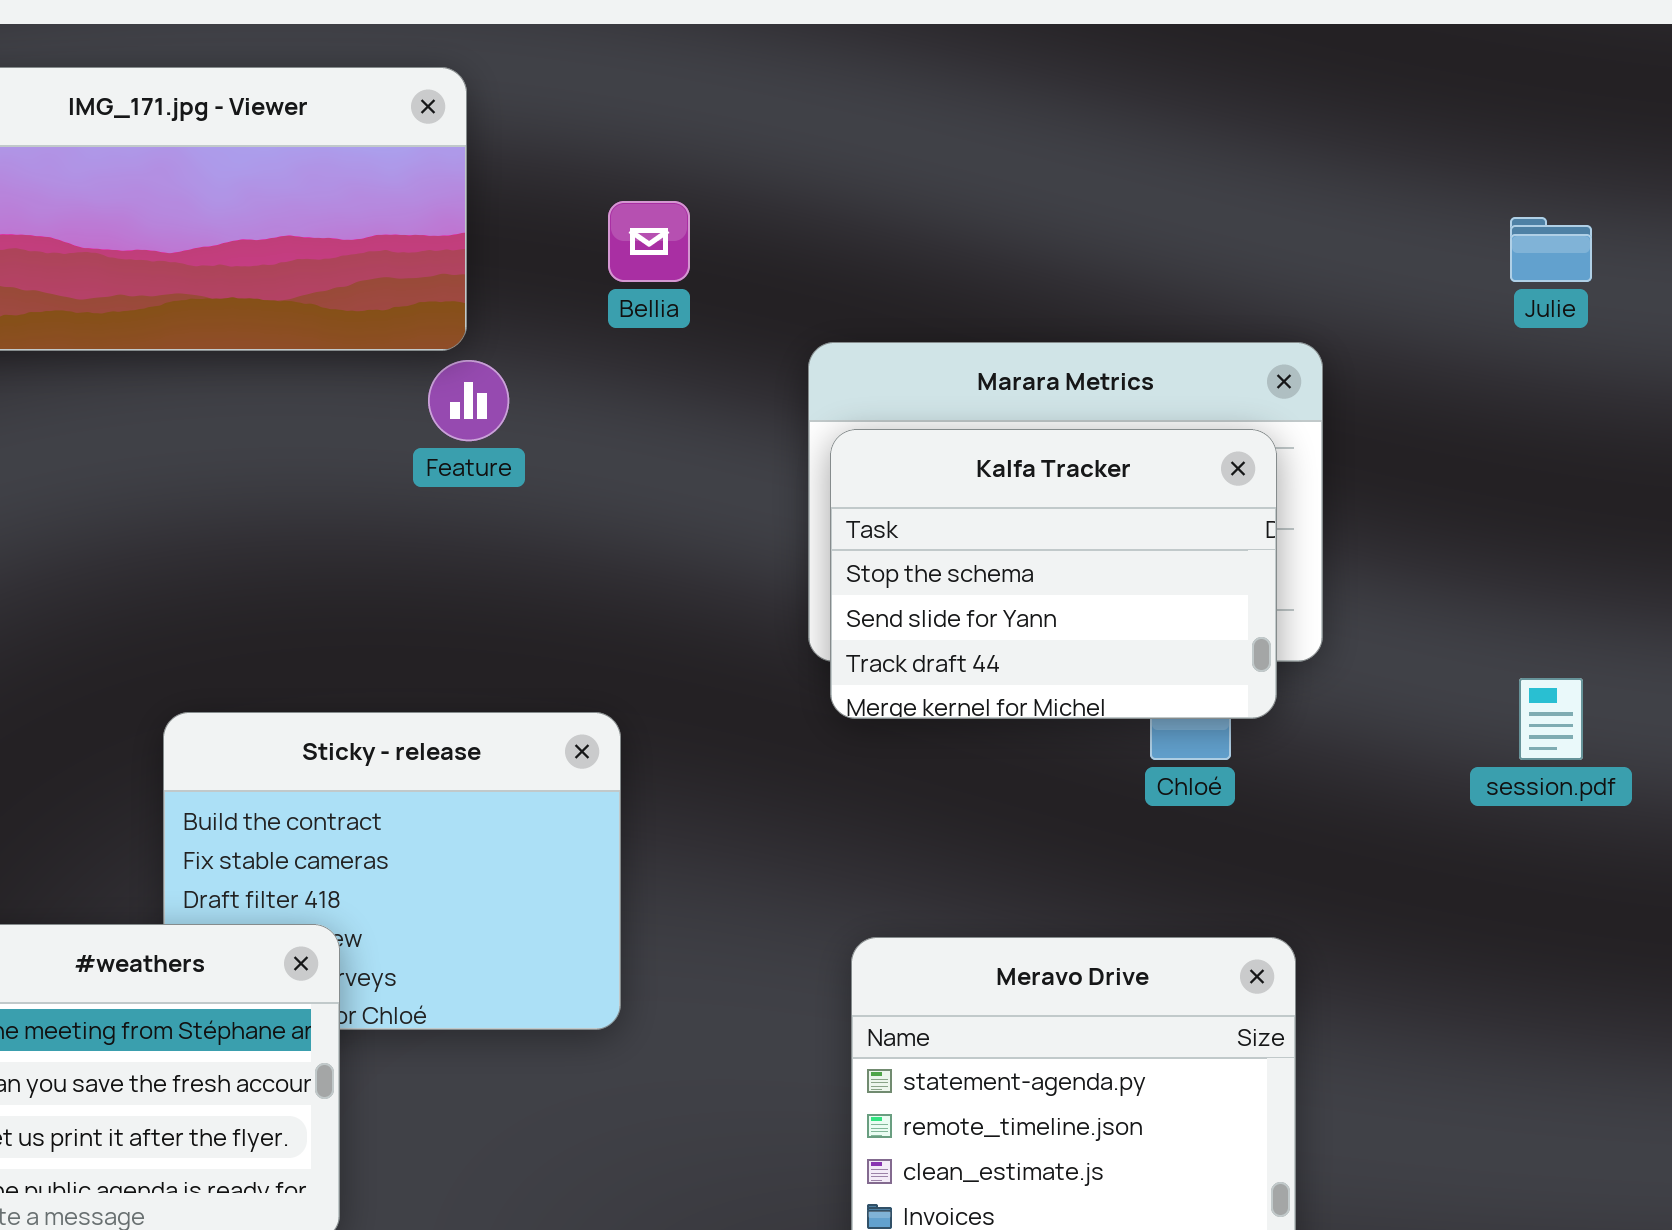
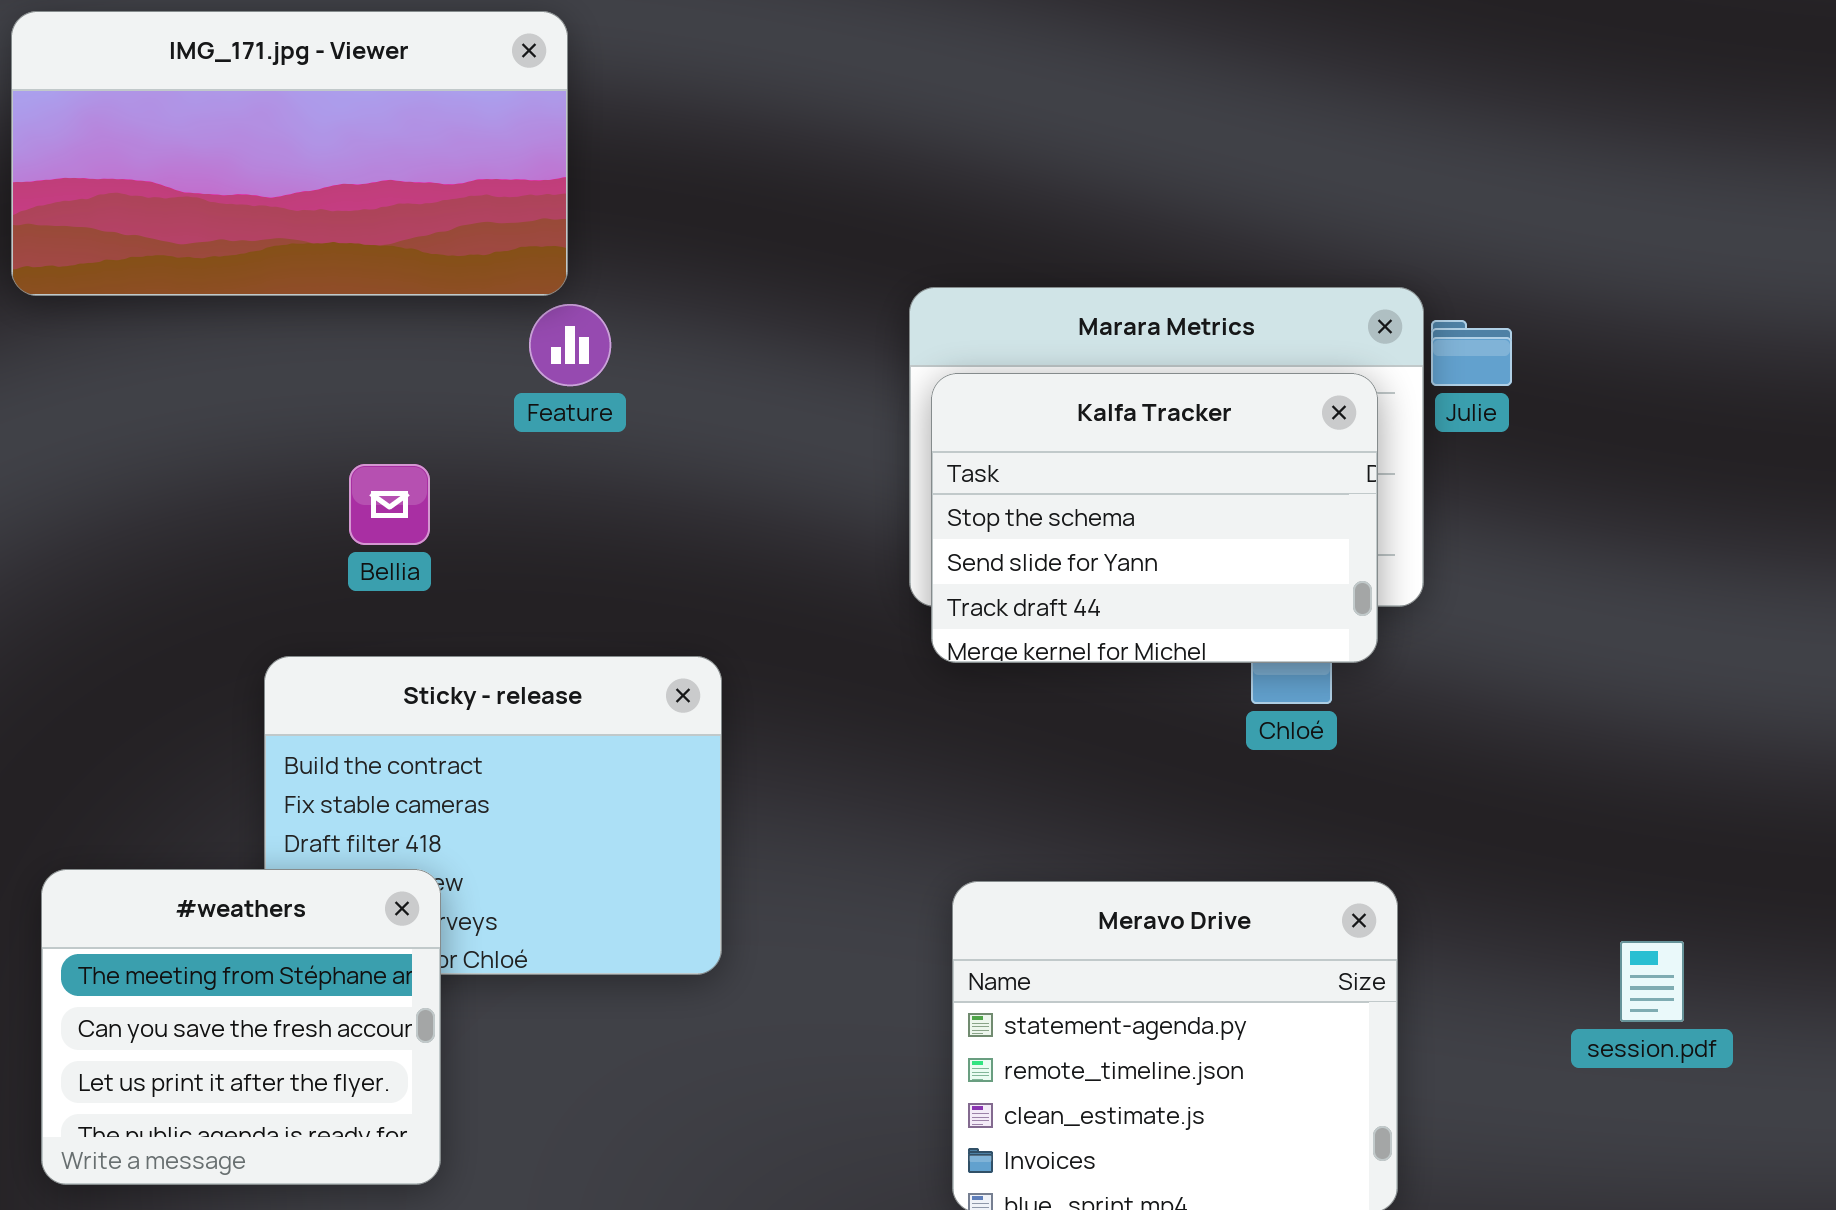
Bellia: [608,201,690,282] -> [349,464,430,545], moved
Julie: [1510,217,1592,282] -> [1431,320,1512,386], moved
session.pdf: [1519,678,1583,760] -> [1620,941,1684,1022], moved

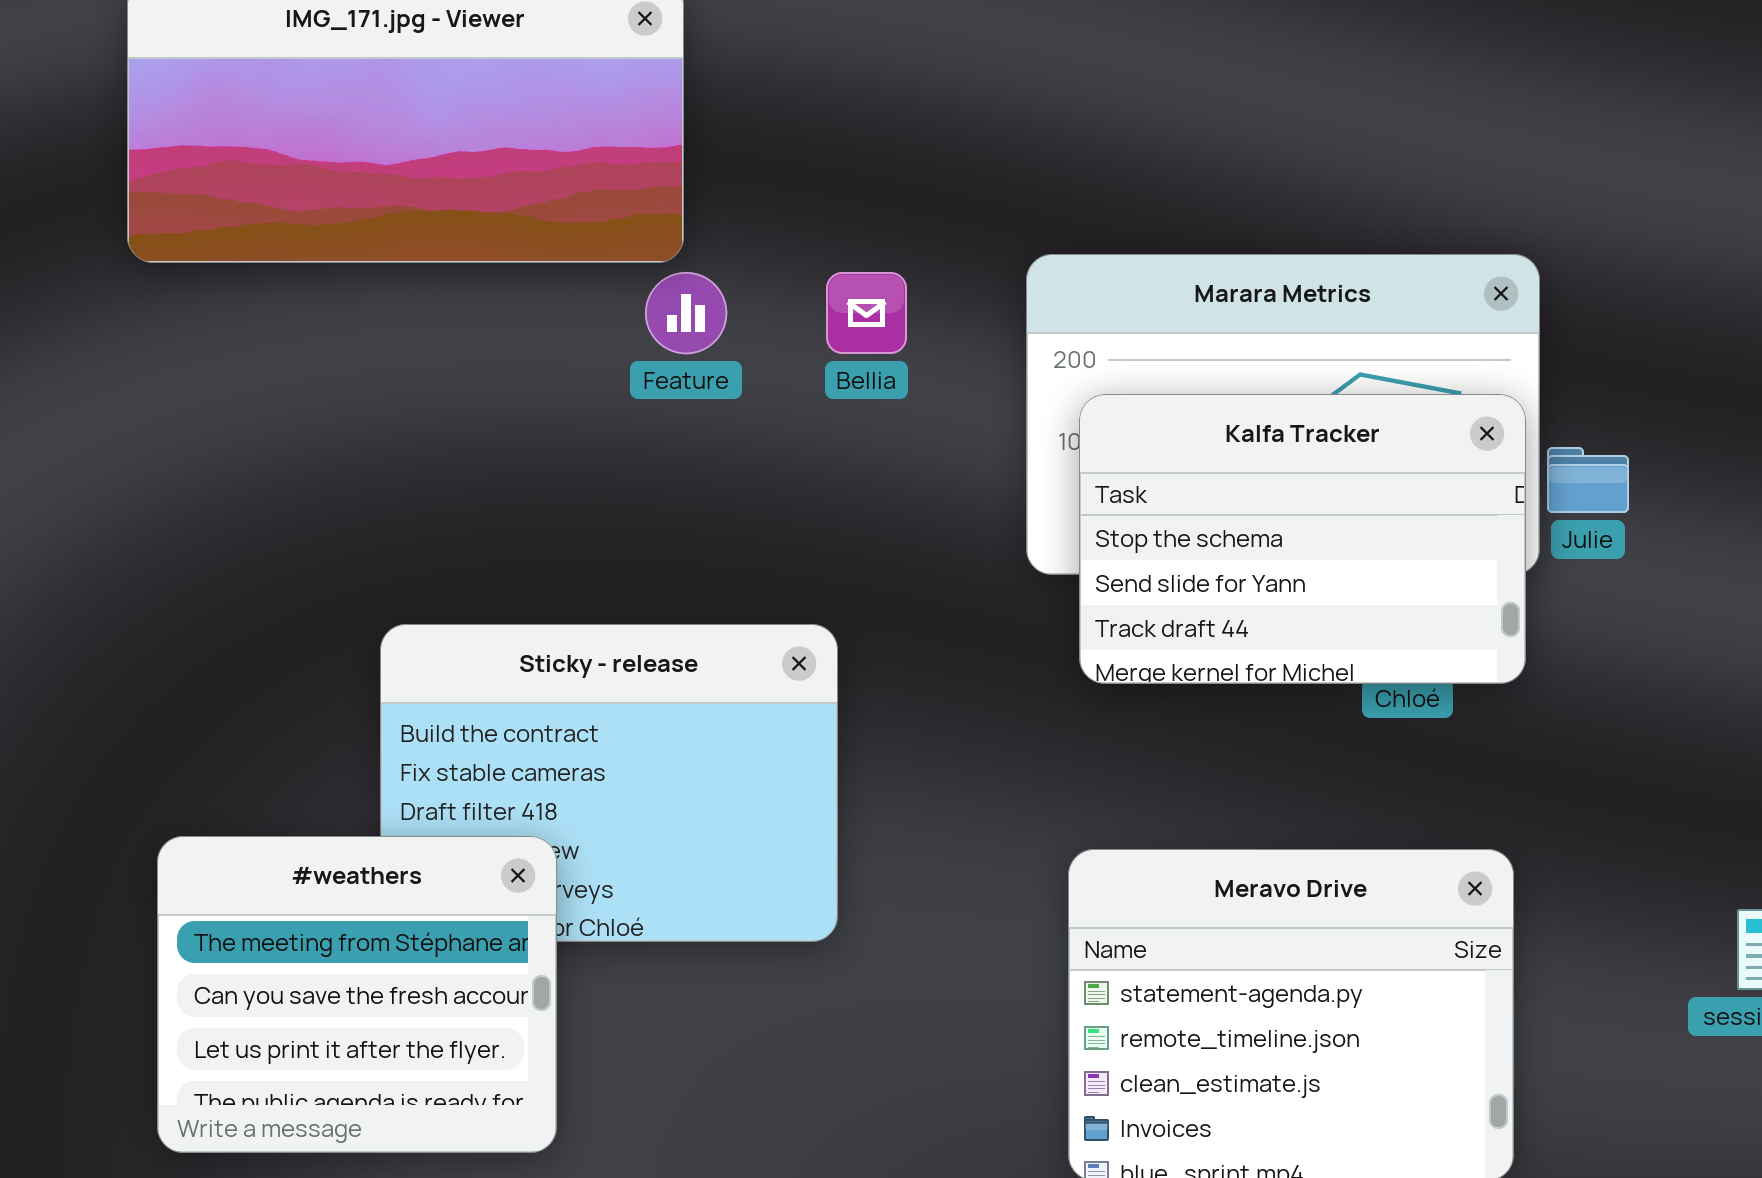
Julie: [1431,320,1512,386] -> [1547,447,1629,513], moved
Kalfa Tracker: [931,373,1378,663] -> [1079,394,1526,684], moved
Bellia: [349,464,430,545] -> [826,272,907,354], moved

